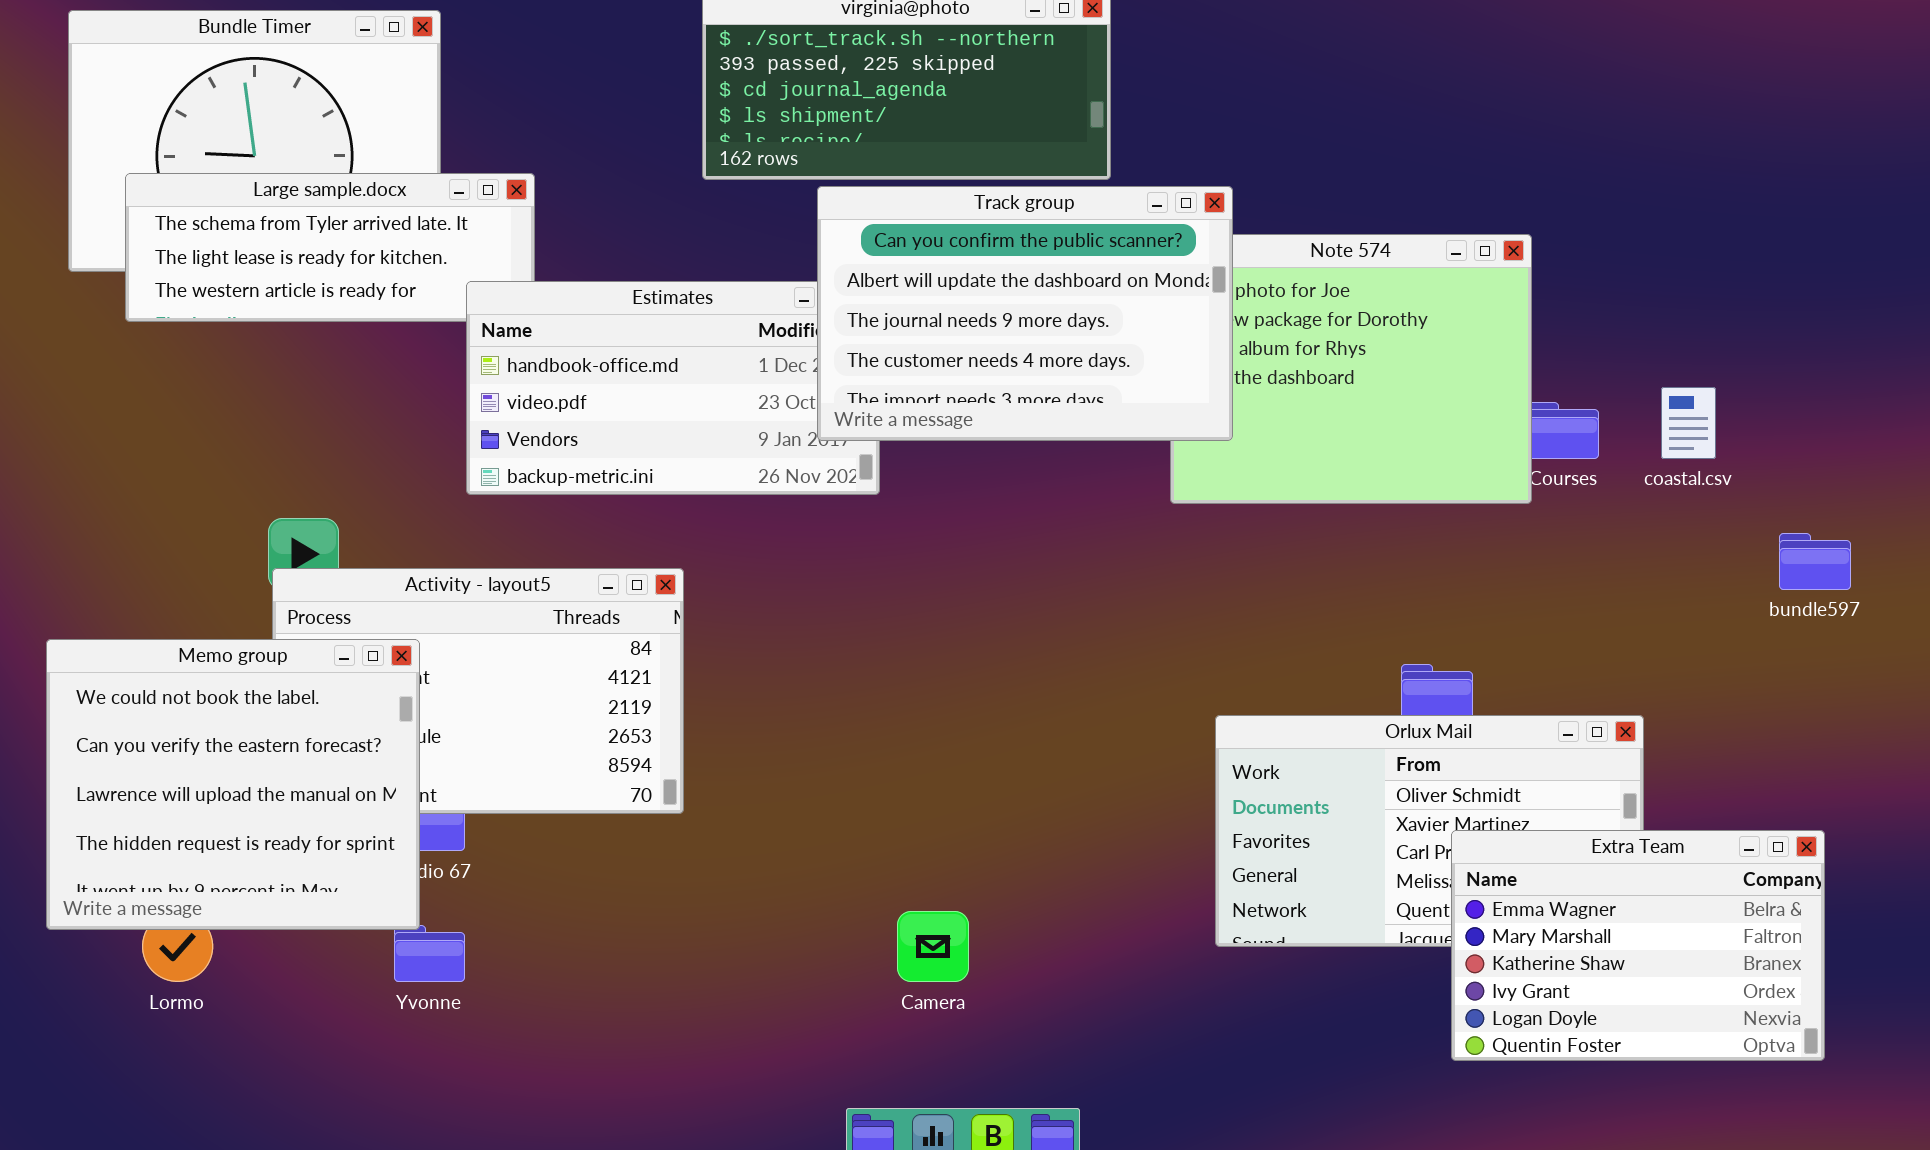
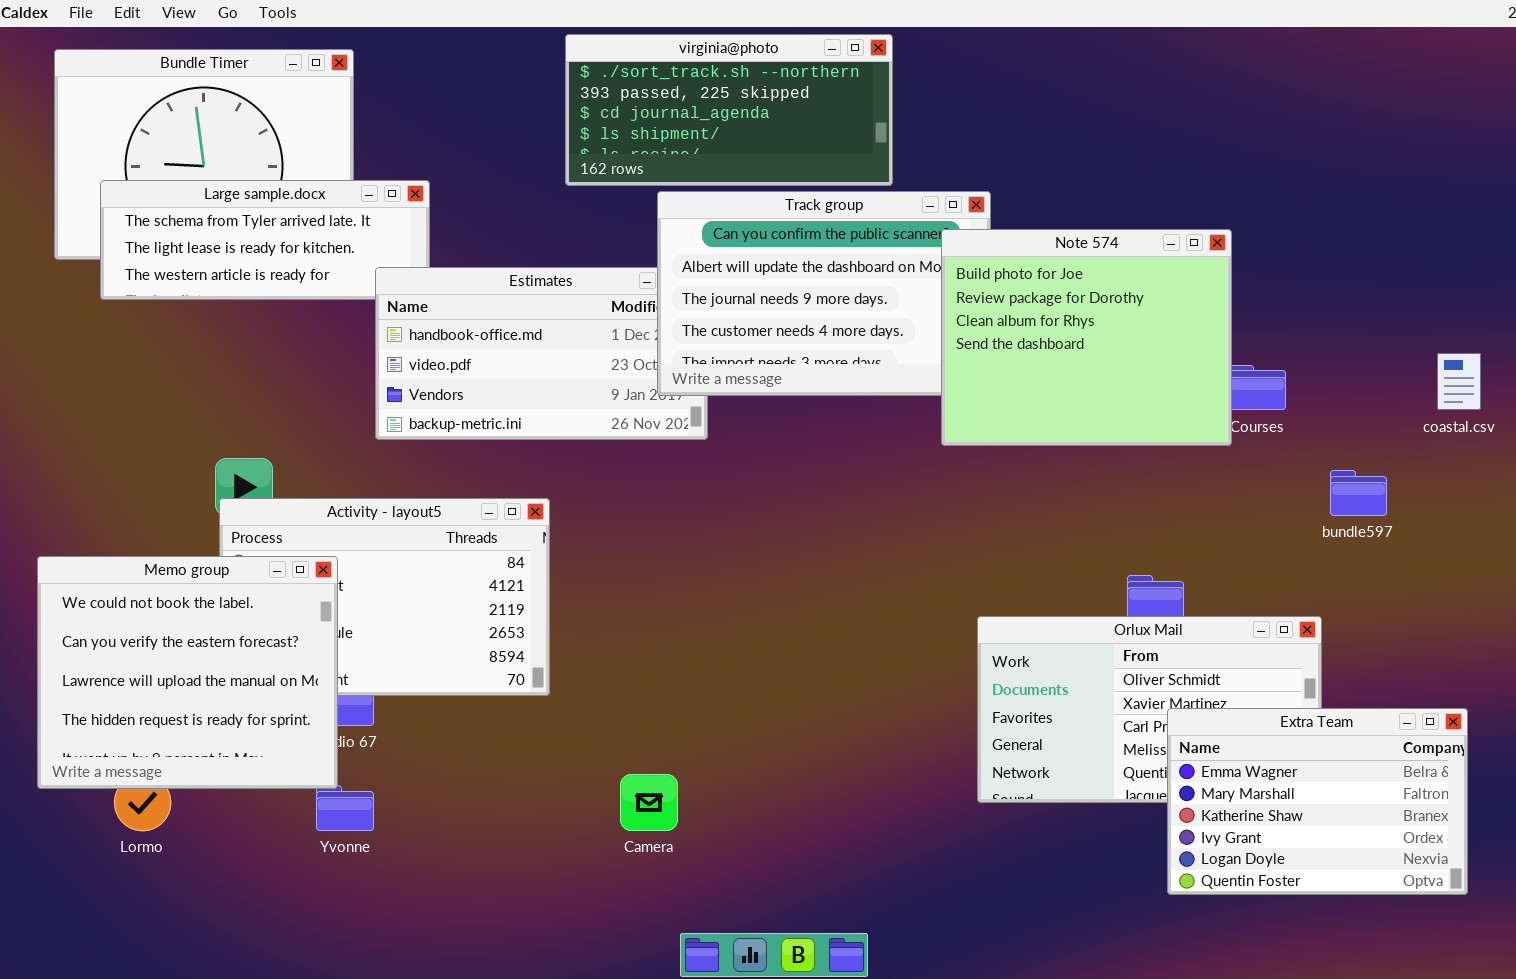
Note 574: [1170,234,1532,504] -> [941,229,1232,446], raised
coastal.csv: [1661,387,1716,459] -> [1437,353,1481,410], moved
bundle597: [1779,533,1851,590] -> [1330,470,1387,516], moved
Camera: [897,911,969,982] -> [620,774,678,831], moved

